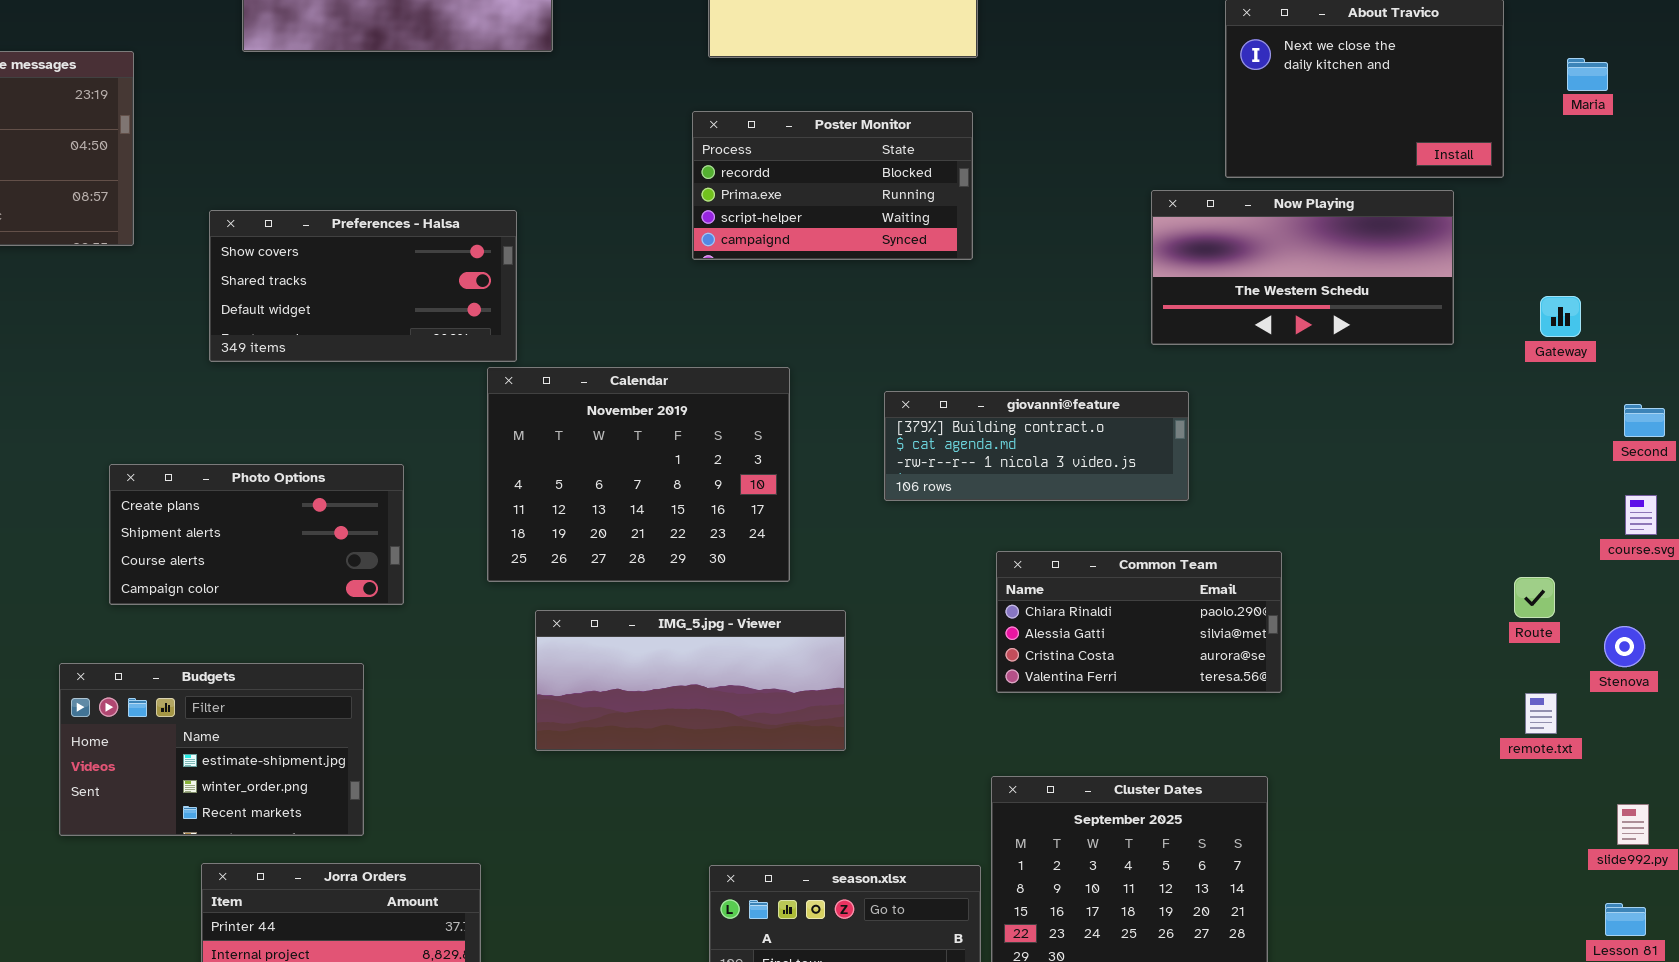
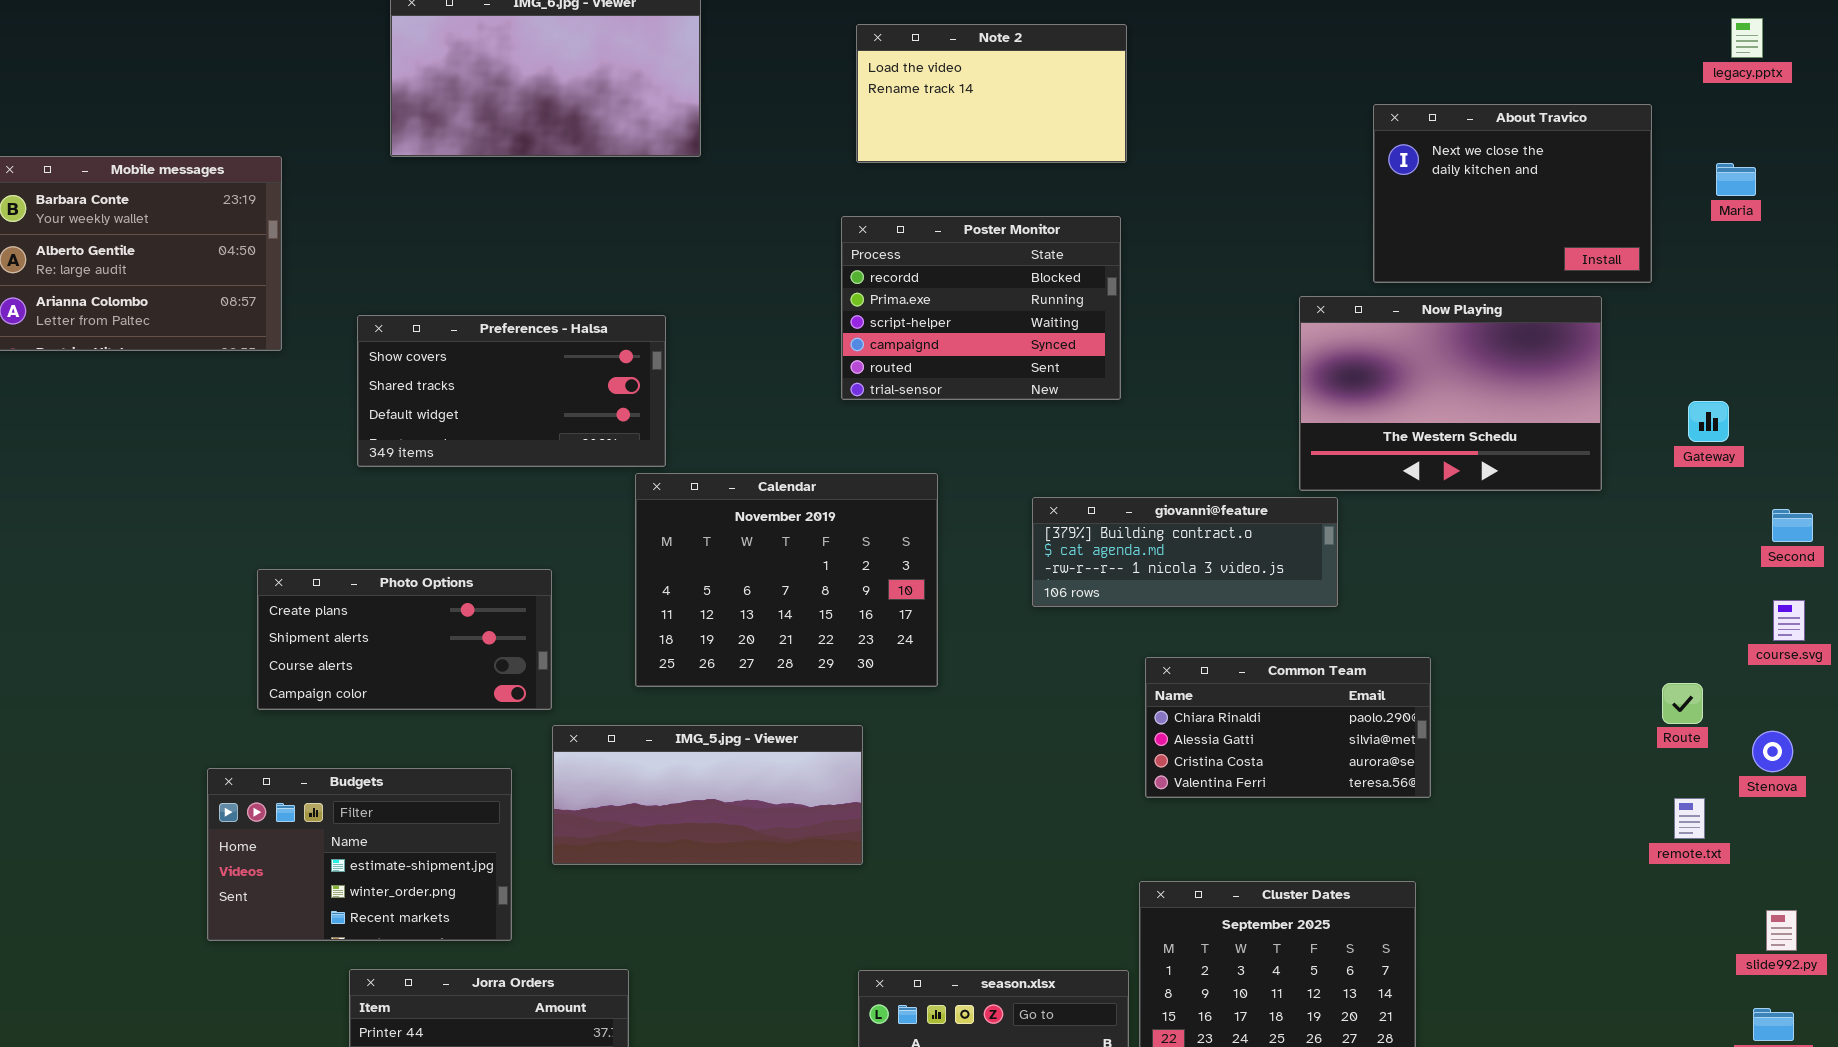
Poster Monitor: [692,111,973,260] -> [841,216,1121,400], resized
Now Playing: [1151,190,1454,345] -> [1299,296,1602,491], resized
IMG_5.jpg - Viewer: [535,610,846,751] -> [552,725,863,865], moved

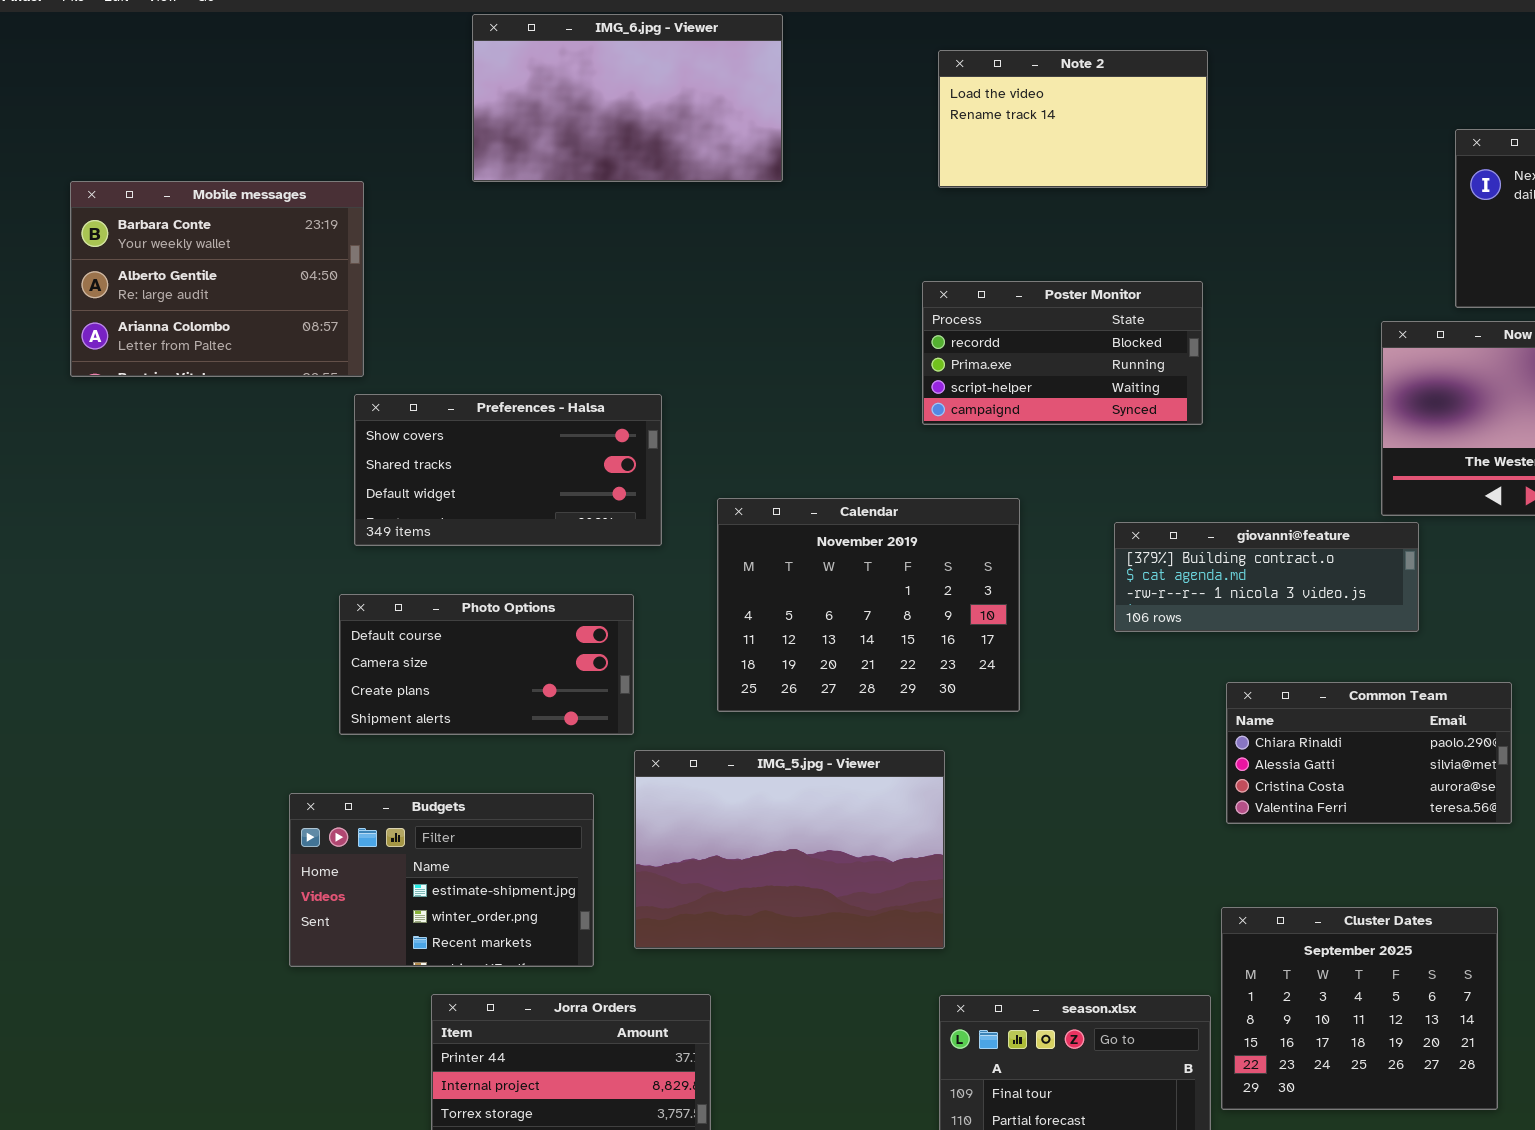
Poster Monitor: [841,216,1121,400] -> [922,281,1203,425], resized
Preferences - Halsa: [357,315,666,467] -> [354,394,662,546], moved
Photo Options: [257,569,552,710] -> [339,594,634,735], scrolled up 2 rows
IMG_5.jpg - Viewer: [552,725,863,865] -> [634,750,945,949], resized

